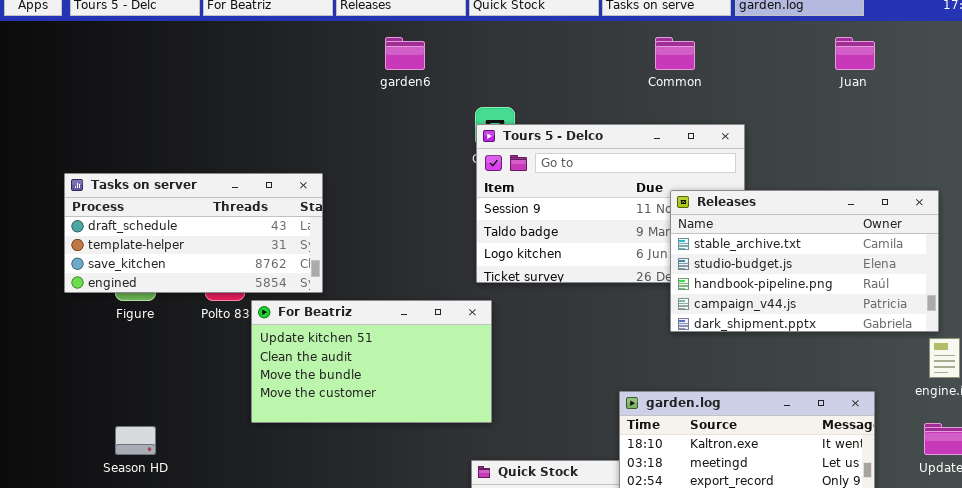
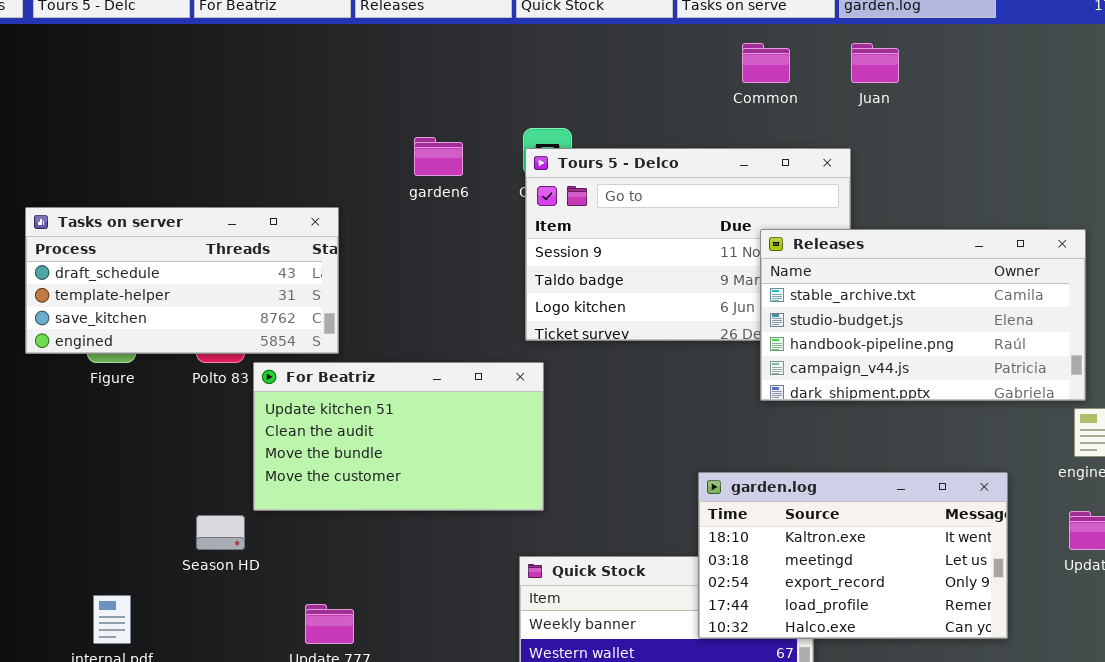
garden6: [385,37,425,70] -> [414,137,463,176], moved
Juan: [835,37,875,70] -> [851,43,899,83], moved
Season HD: [115,426,156,455] -> [196,515,245,550], moved

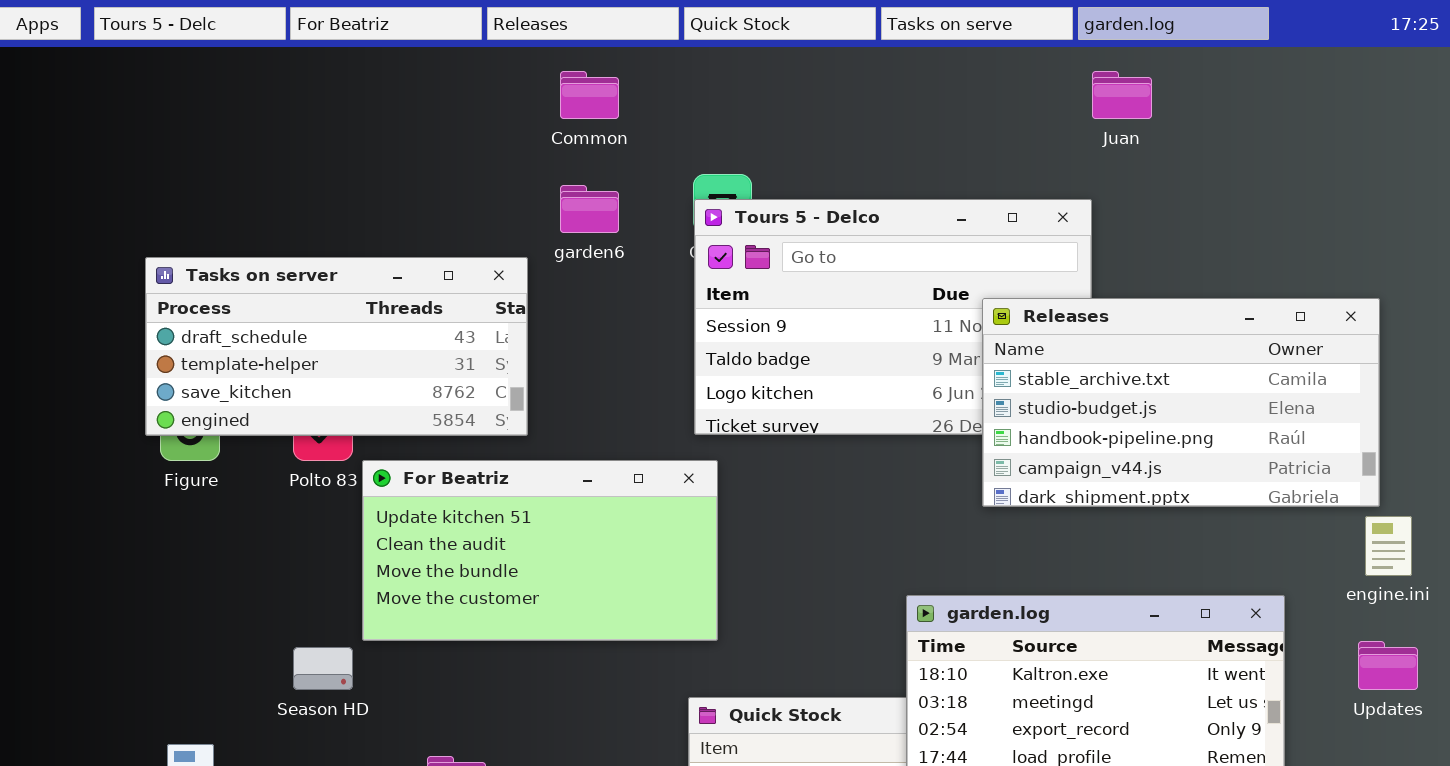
Common: [742,43,790,83] -> [560,71,619,119], moved
Tasks on server: [25,207,339,354] -> [145,257,528,436], moved

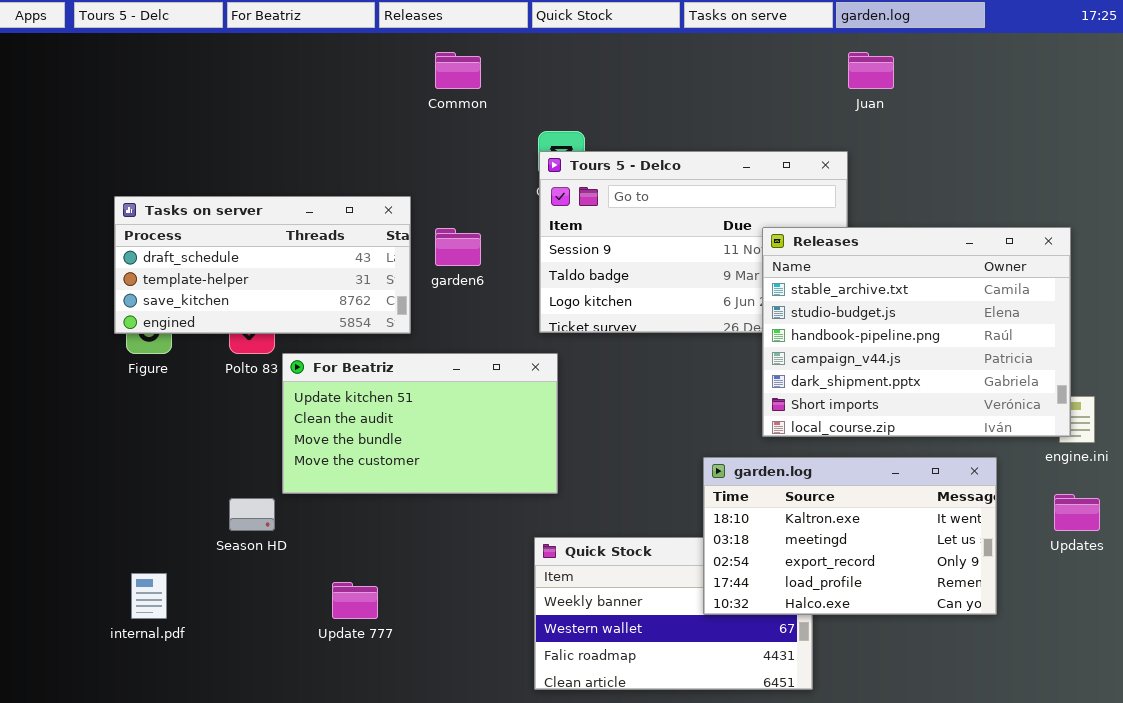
garden6: [560,185,619,233] -> [435,228,481,266], moved
Releases: [982,298,1380,507] -> [762,227,1071,437], resized

